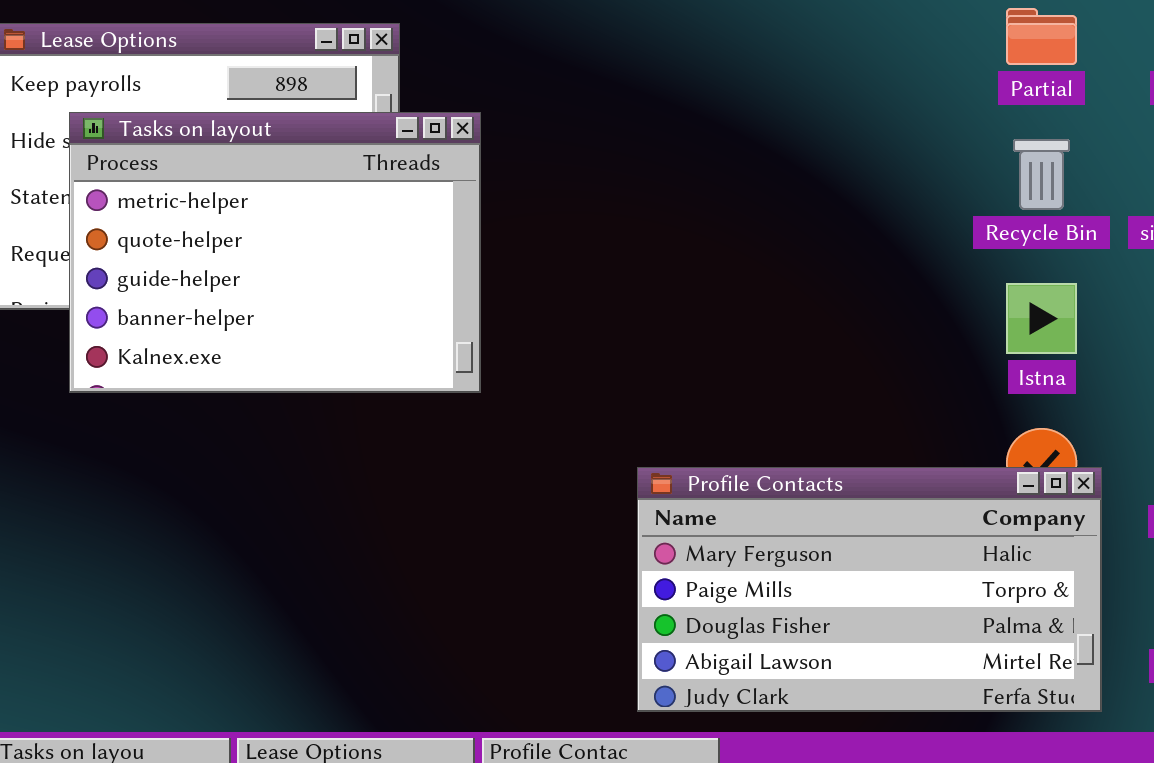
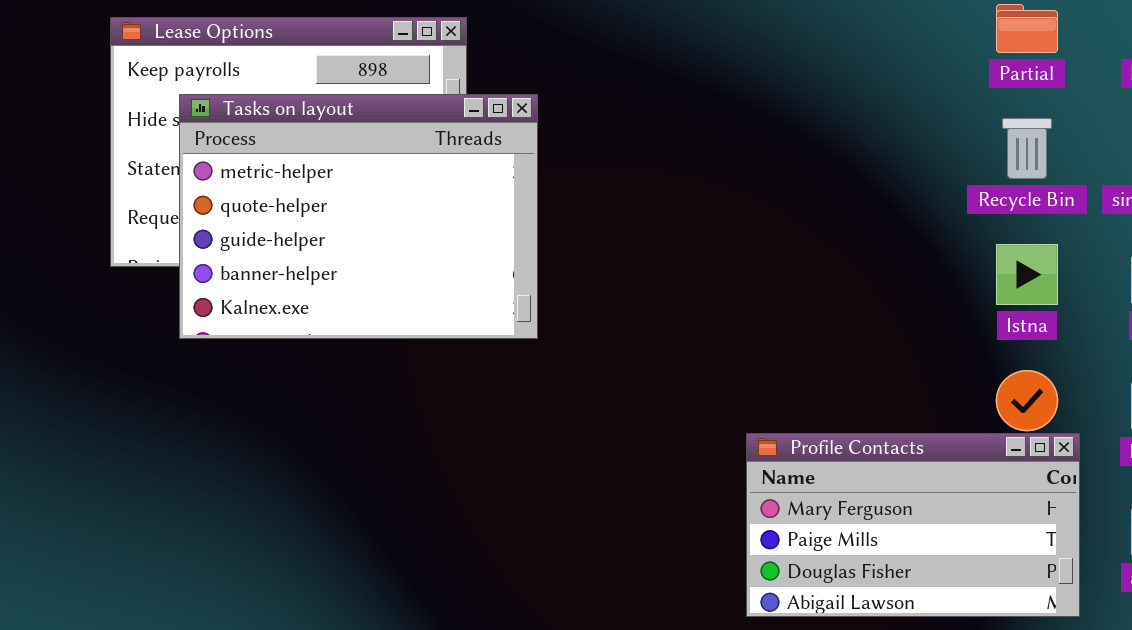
Profile Contacts: [637,467,1102,712] -> [746,433,1080,617], resized

